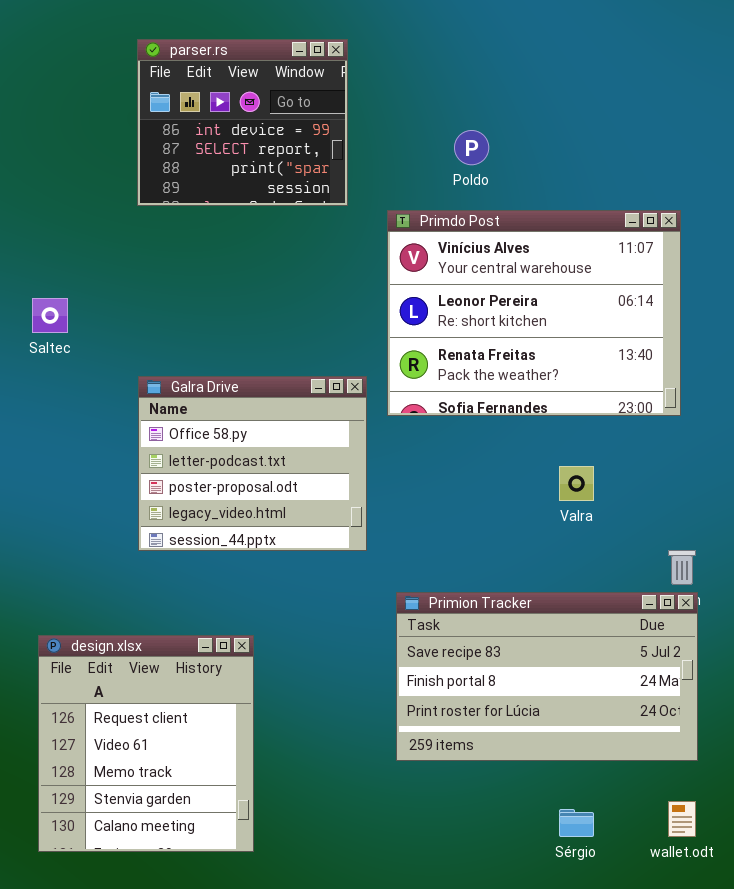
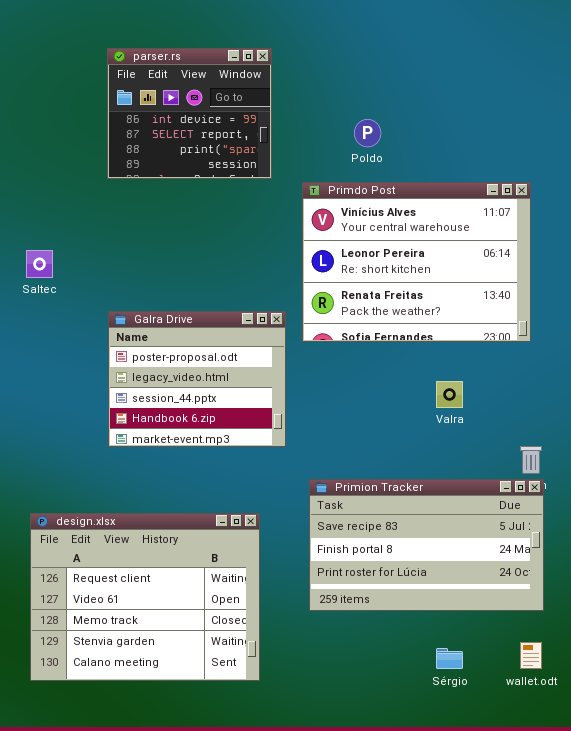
Galra Drive: [138,376,367,551] -> [108,311,286,447], scrolled down 2 rows
design.xlsx: [38,635,254,852] -> [30,513,260,681], resized

